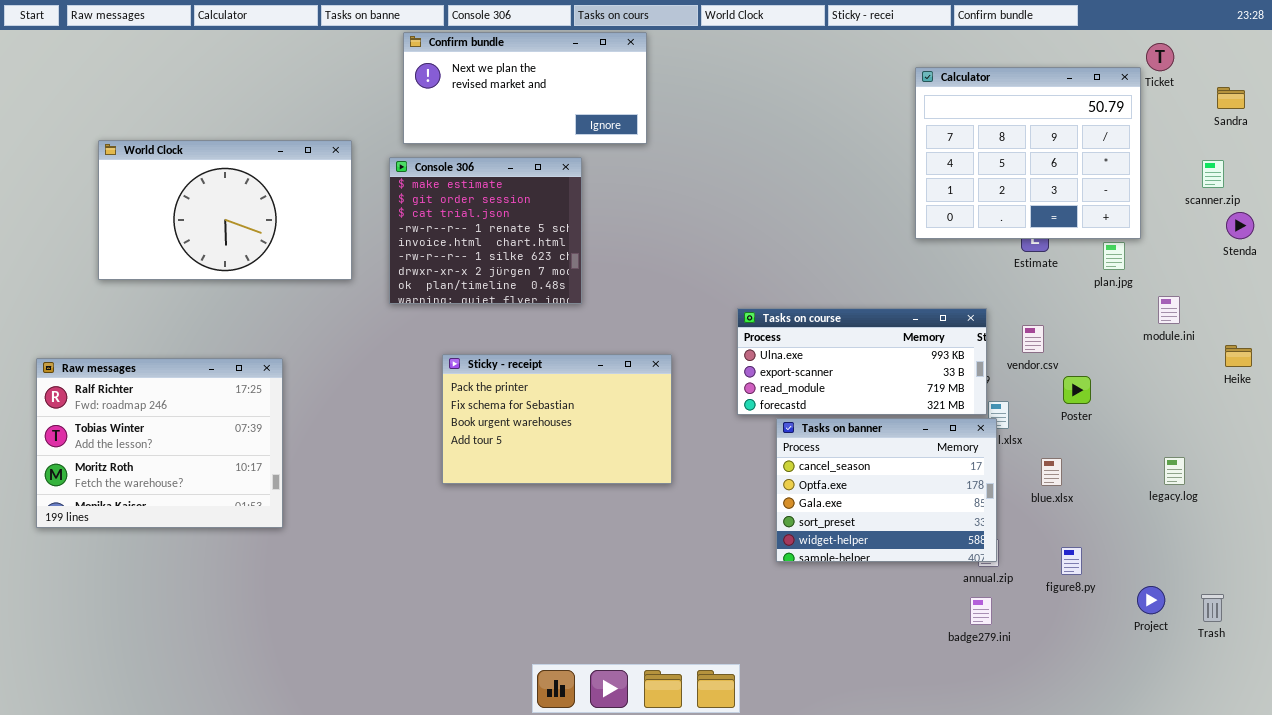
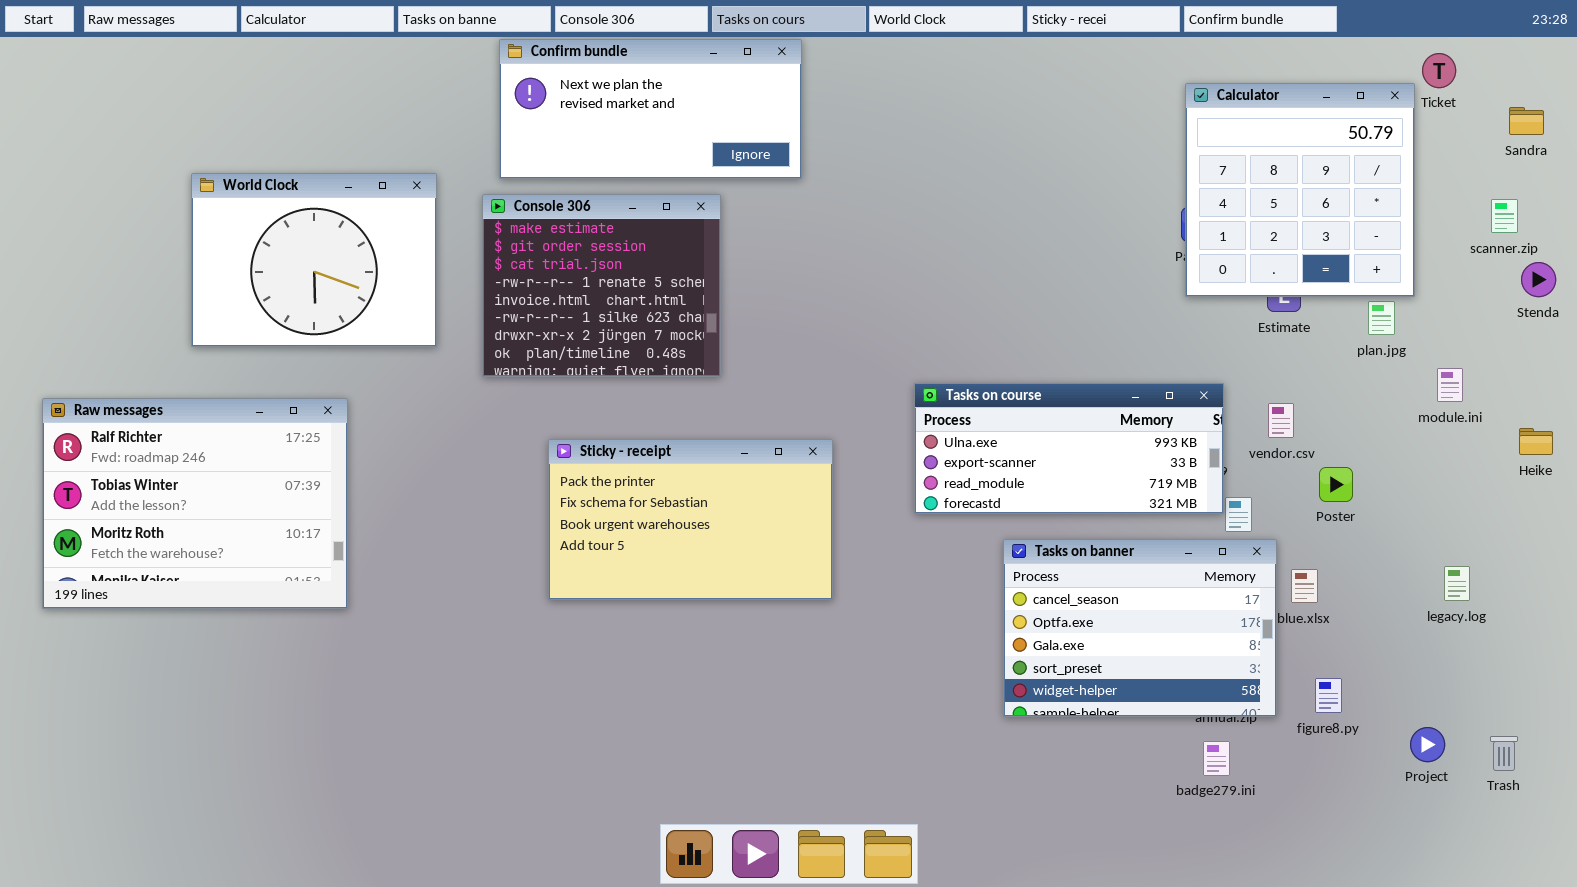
Calculator: [915,67,1141,239] -> [1185,83,1415,297], resized
World Clock: [98,140,352,280] -> [191,173,437,347], resized
Raw messages: [36,358,283,528] -> [42,398,348,609], moved
Tasks on banner: [776,418,997,562] -> [1003,539,1277,717], moved

